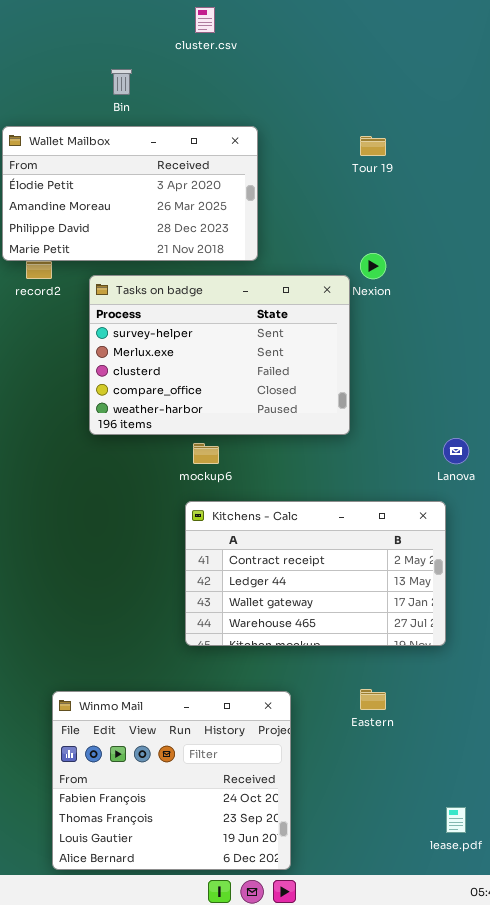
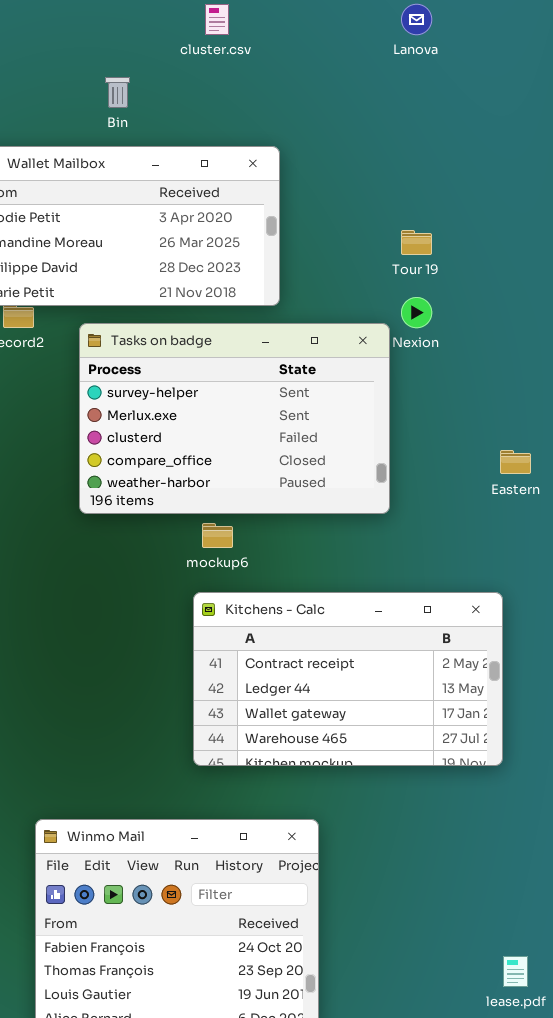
Tour 19: [360,136,386,156] -> [401,230,432,255], moved
Lanova: [443,438,469,464] -> [401,4,432,35], moved
Eastern: [360,689,386,710] -> [500,450,531,474], moved

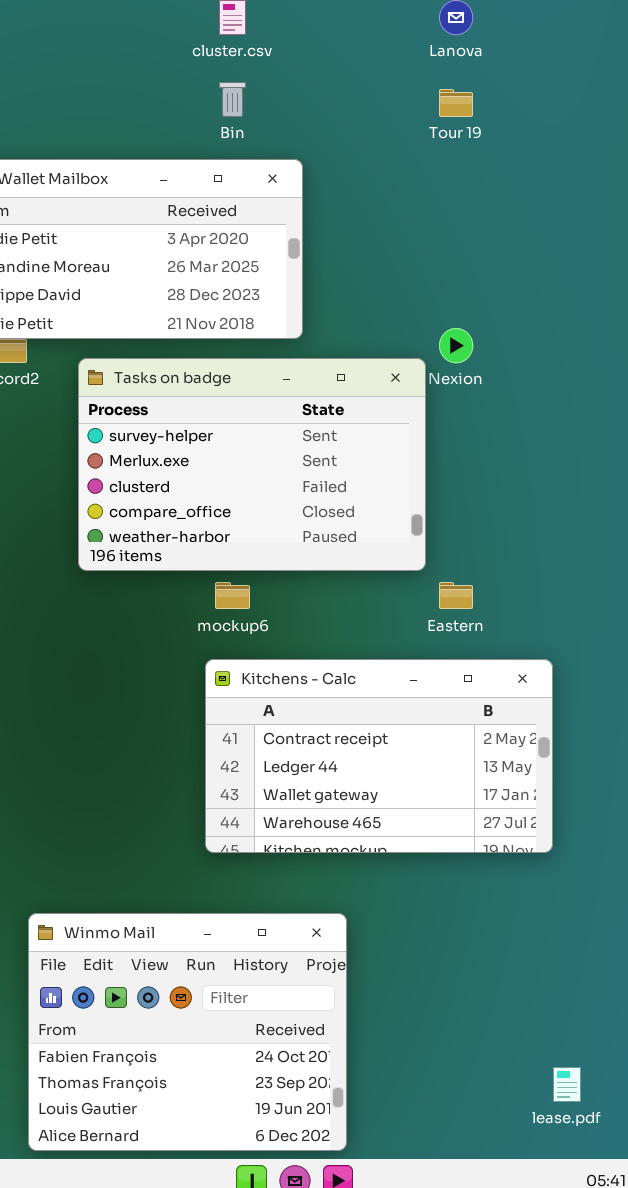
Bin: [105,77,130,108] -> [219,82,246,117], moved
Tour 19: [401,230,432,255] -> [439,89,473,117], moved
Eastern: [500,450,531,474] -> [439,582,473,609], moved

